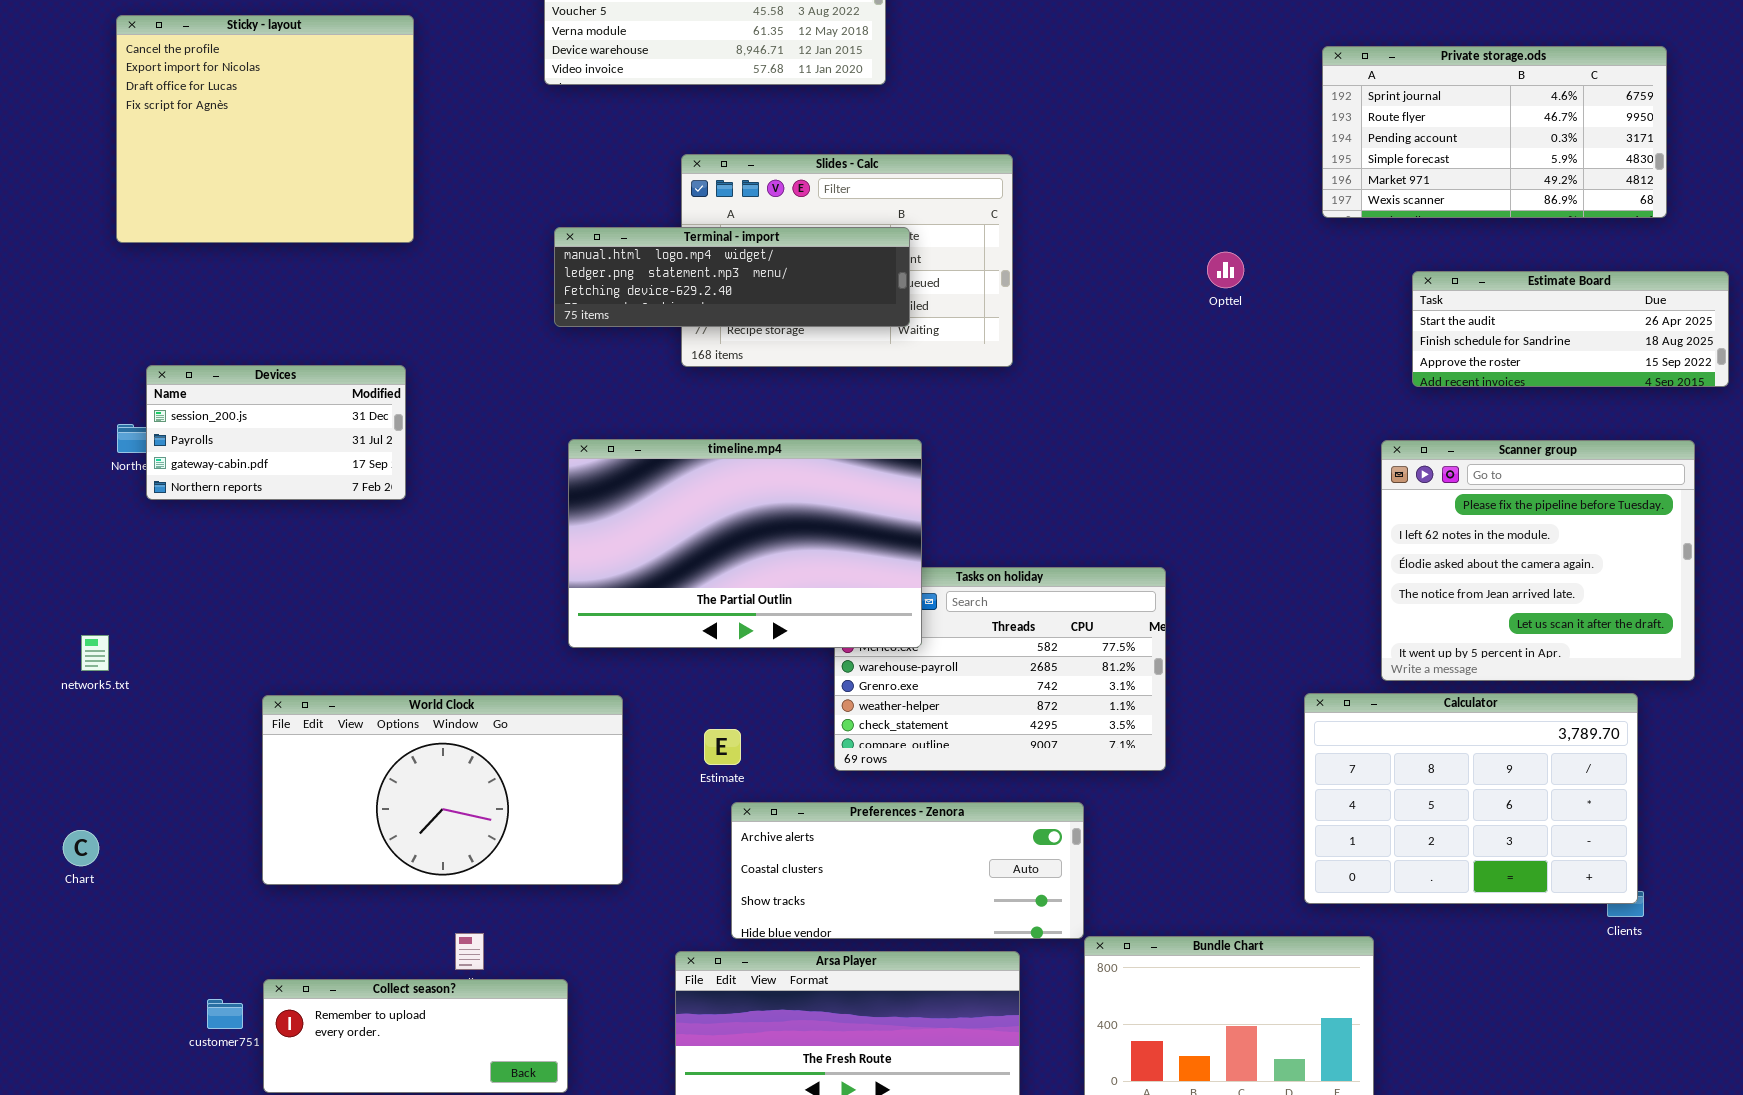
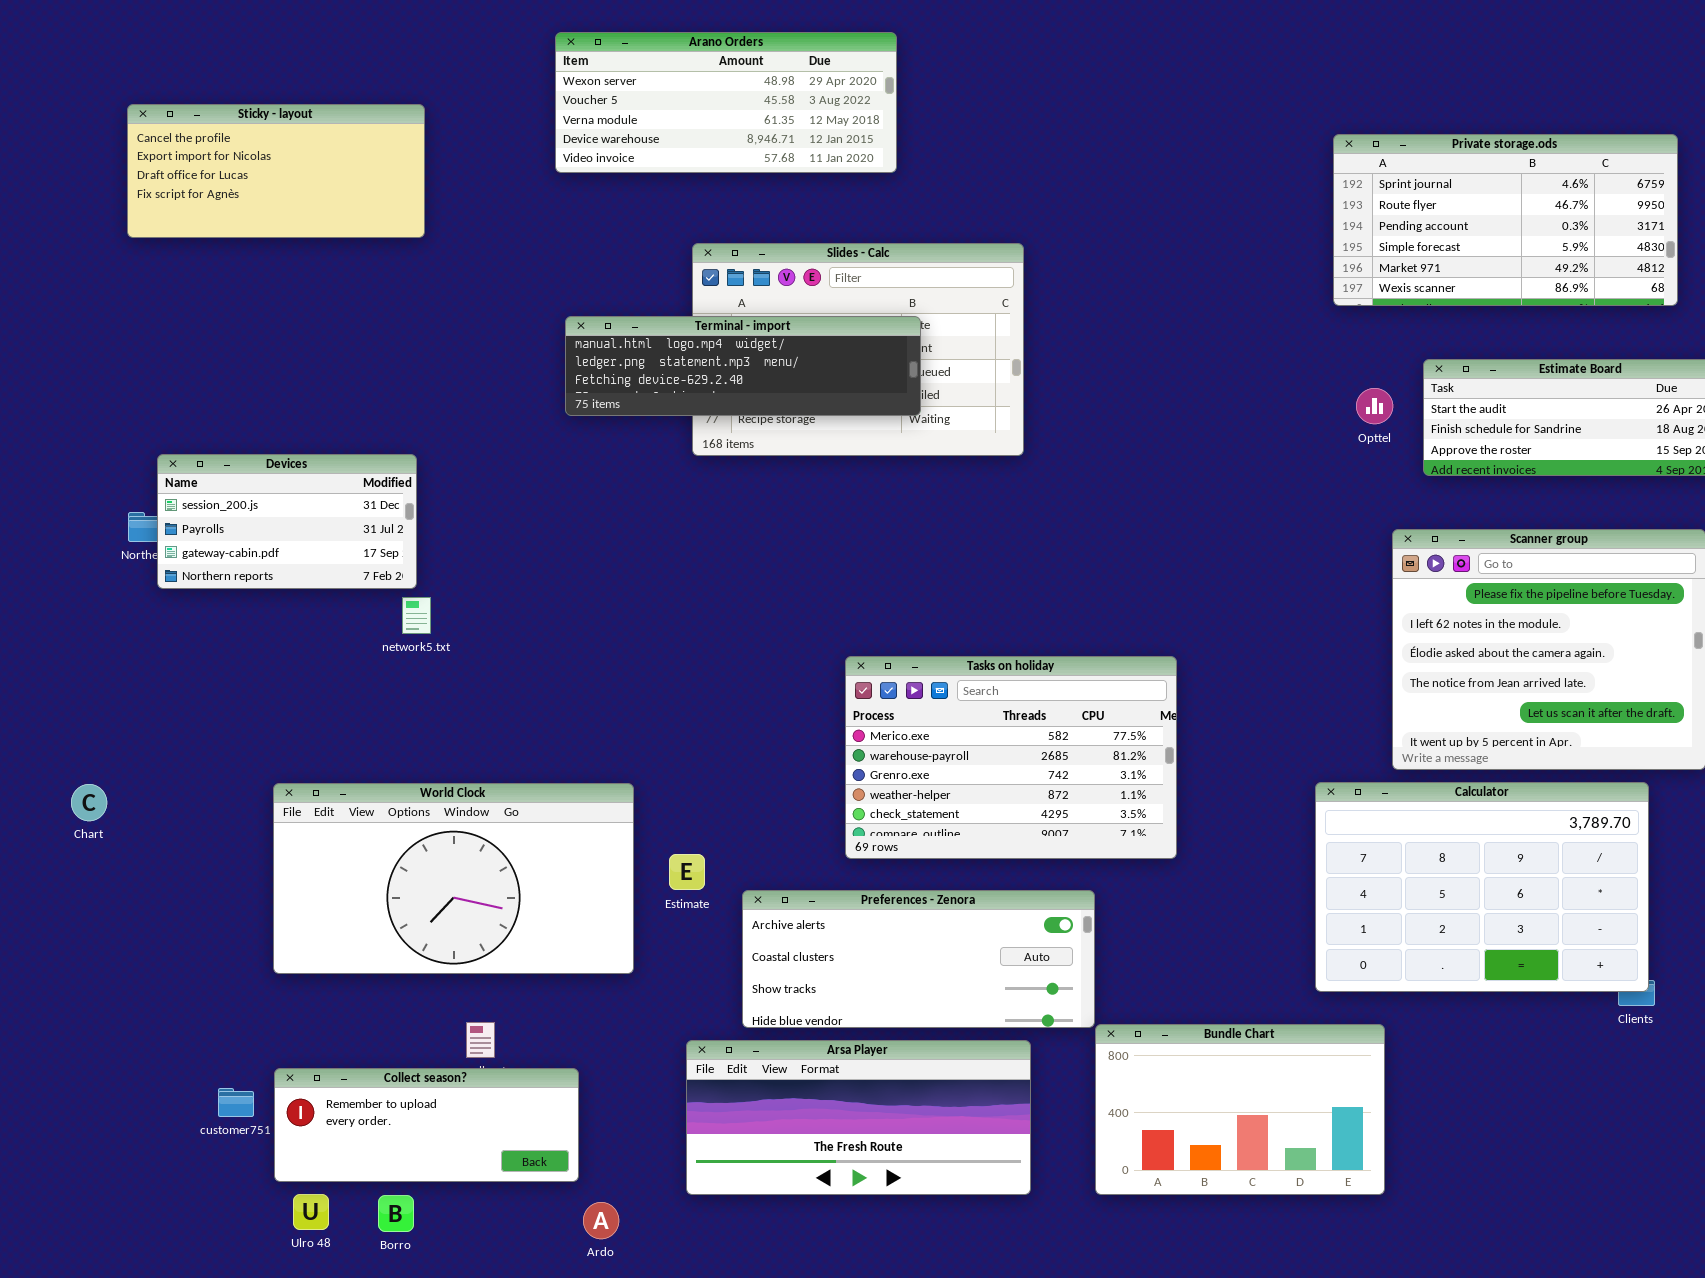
Sticky - layout: [116,15,414,243] -> [127,104,425,238], resized
Opttel: [1207,252,1244,288] -> [1356,388,1393,424], moved
timeline.mp4: [568,439,922,648] -> none, closed
network5.txt: [81,635,109,671] -> [402,597,431,634], moved
Estimate: [704,729,741,765] -> [669,854,705,890], moved
Chart: [63,830,99,866] -> [71,784,107,821], moved

